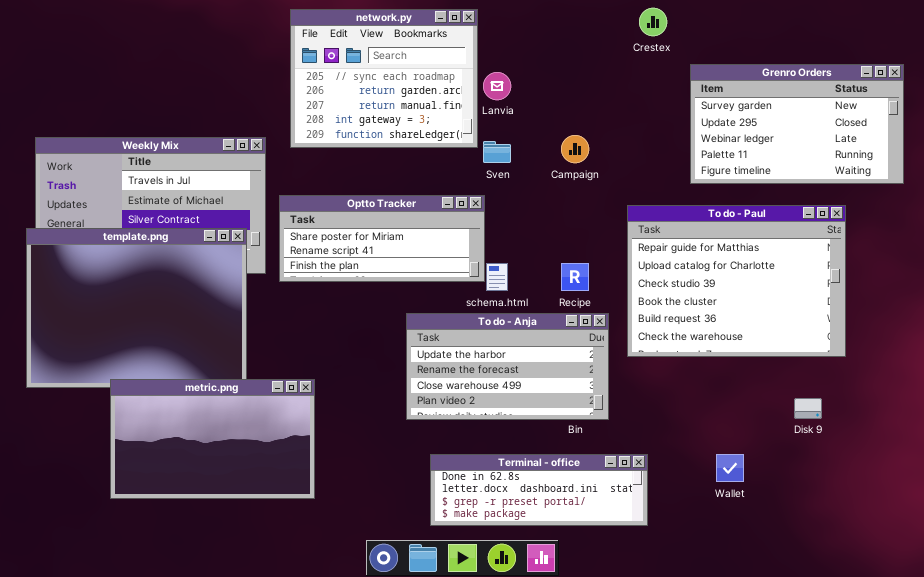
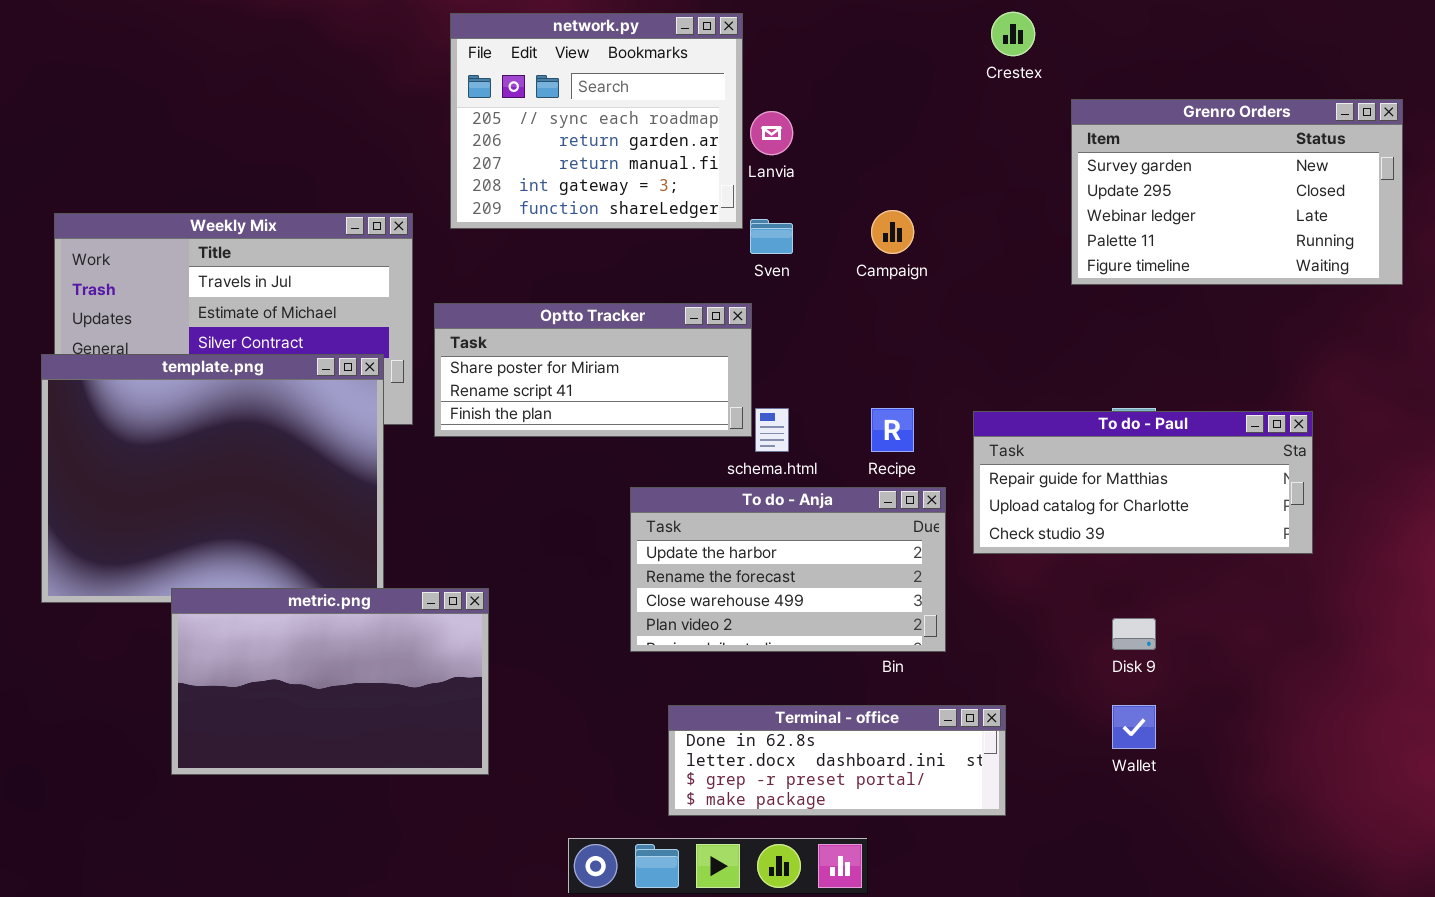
To do - Paul: [627,205,846,357] -> [973,411,1313,554], resized
Disk 9: [794,398,822,419] -> [1112,618,1156,650], moved

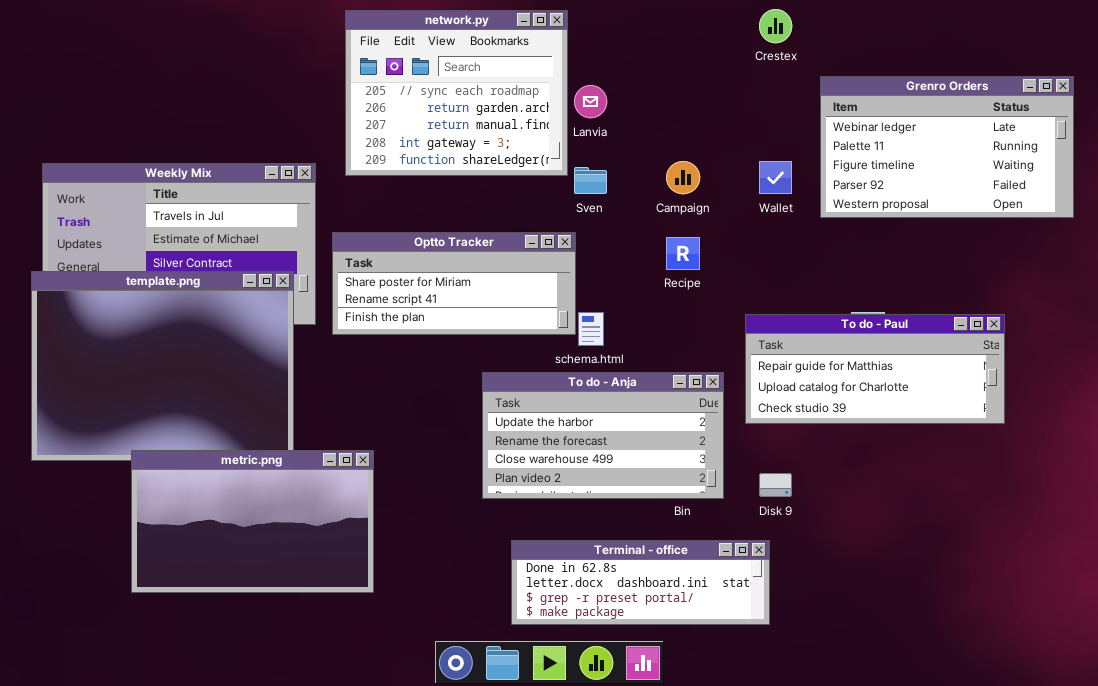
Grenro Orders: [1071,99,1403,285] -> [820,76,1074,218], scrolled down 2 rows
Recipe: [871,408,914,452] -> [666,237,700,270], moved
Disk 9: [1112,618,1156,650] -> [759,473,792,497], moved
Wallet: [1112,705,1156,749] -> [759,161,792,194], moved

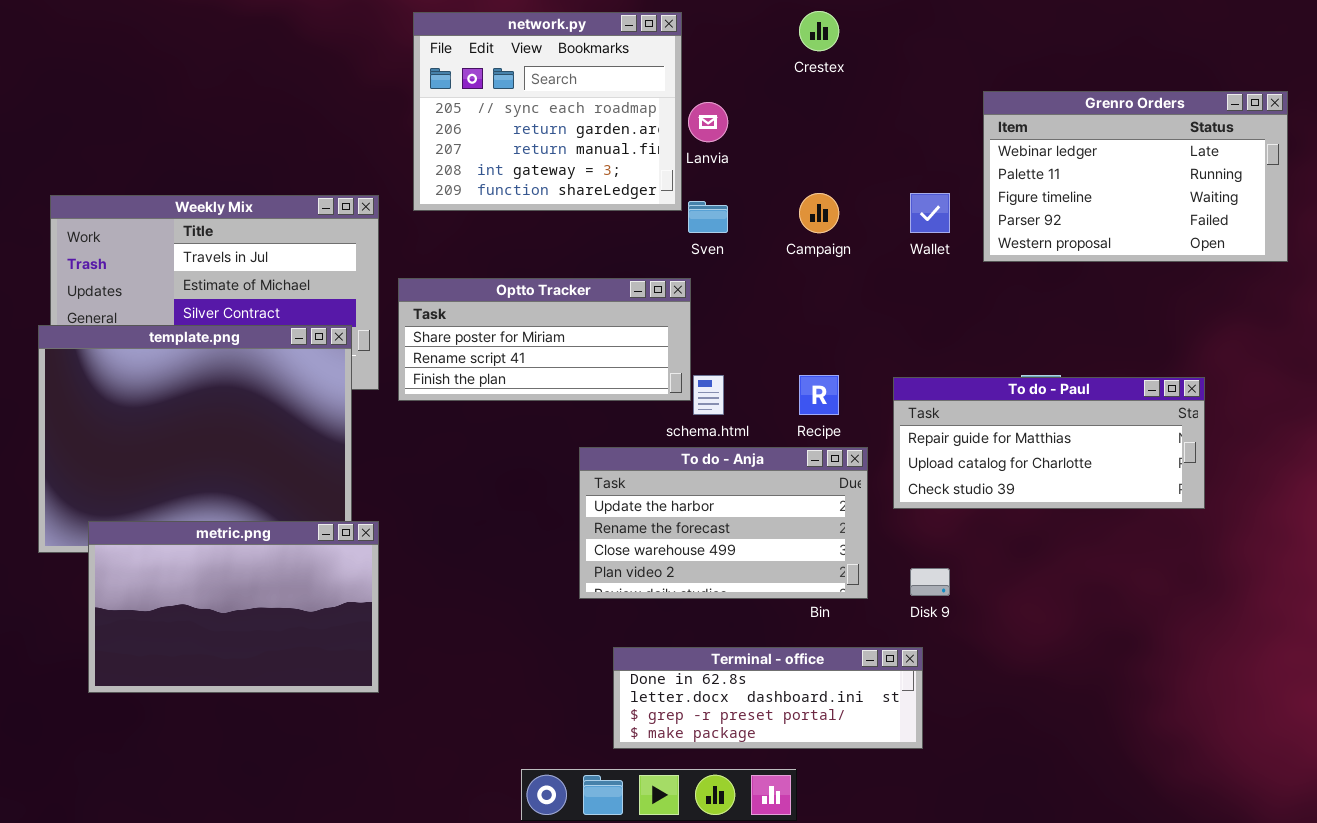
Crestex: [759,9,792,43] -> [799,11,839,51], moved
Recipe: [666,237,700,270] -> [799,375,839,415], moved
metric.png: [131,450,374,593] -> [88,521,379,693], moved

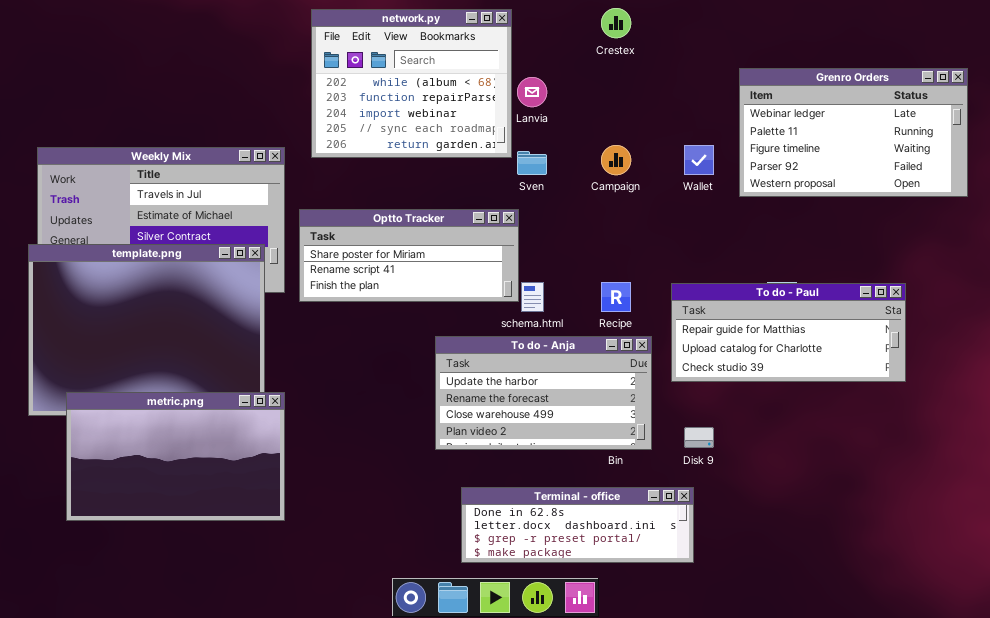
network.py: [413,12,682,211] -> [311,9,512,158], scrolled up 3 rows

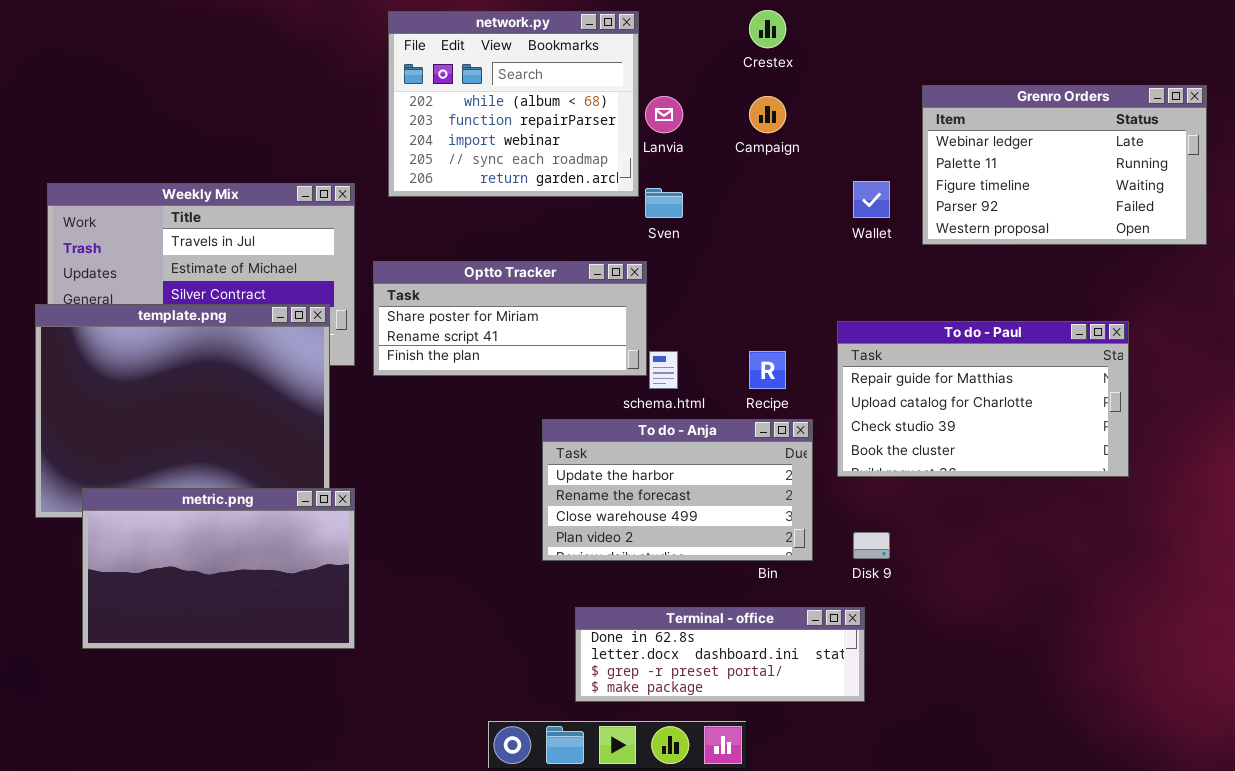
Campaign: [601,145,631,175] -> [749,96,786,133], moved
To do - Paul: [671,283,906,382] -> [837,321,1129,477], resized

